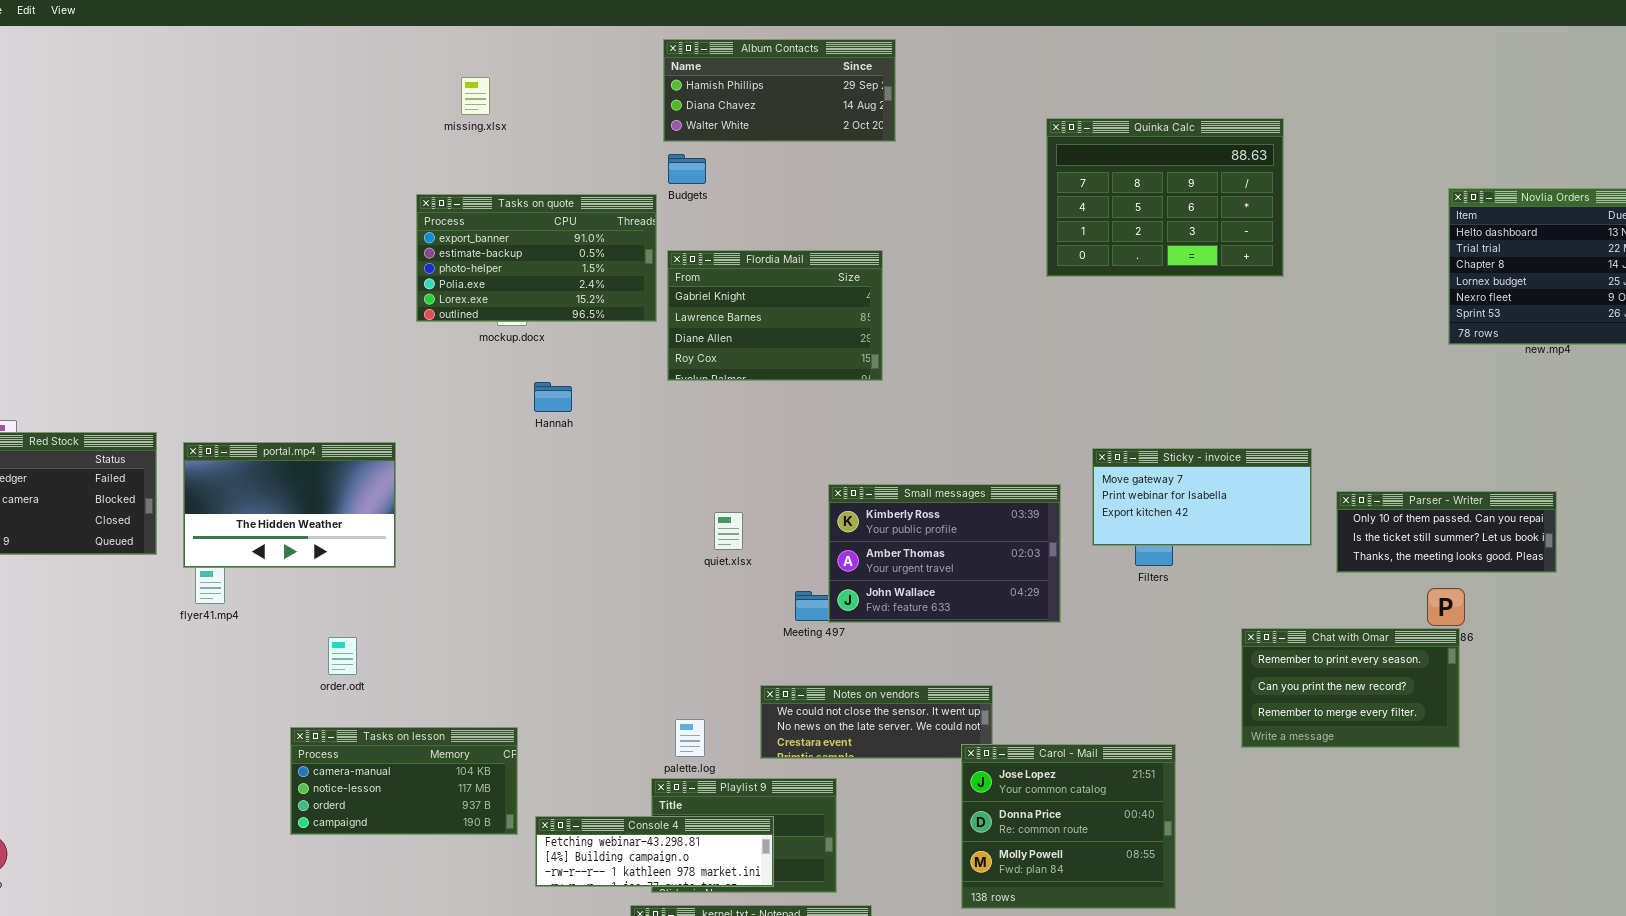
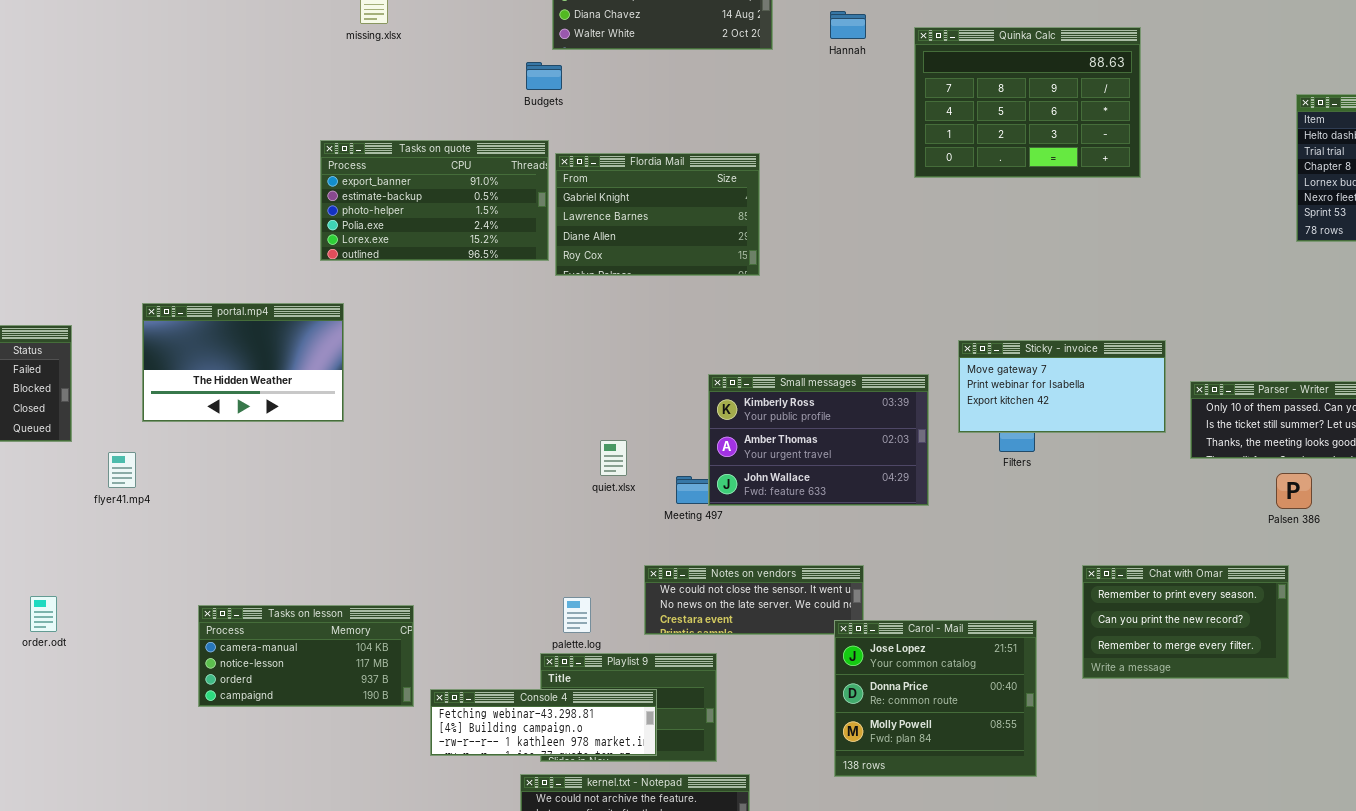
Budgets: [668,154,706,184] -> [526,62,562,90], moved
Tasks on quote: [416,194,657,322] -> [320,140,549,261], moved
Hannah: [534,382,572,412] -> [830,11,866,39], moved
portal.mp4: [183,442,396,568] -> [142,303,344,422], moved
quiet.xlsx: [714,512,743,550] -> [600,440,627,476], moved
Chat with Omar: [1241,628,1460,748] -> [1082,565,1289,679], moved
order.odt: [328,637,357,675] -> [30,596,57,632], moved

